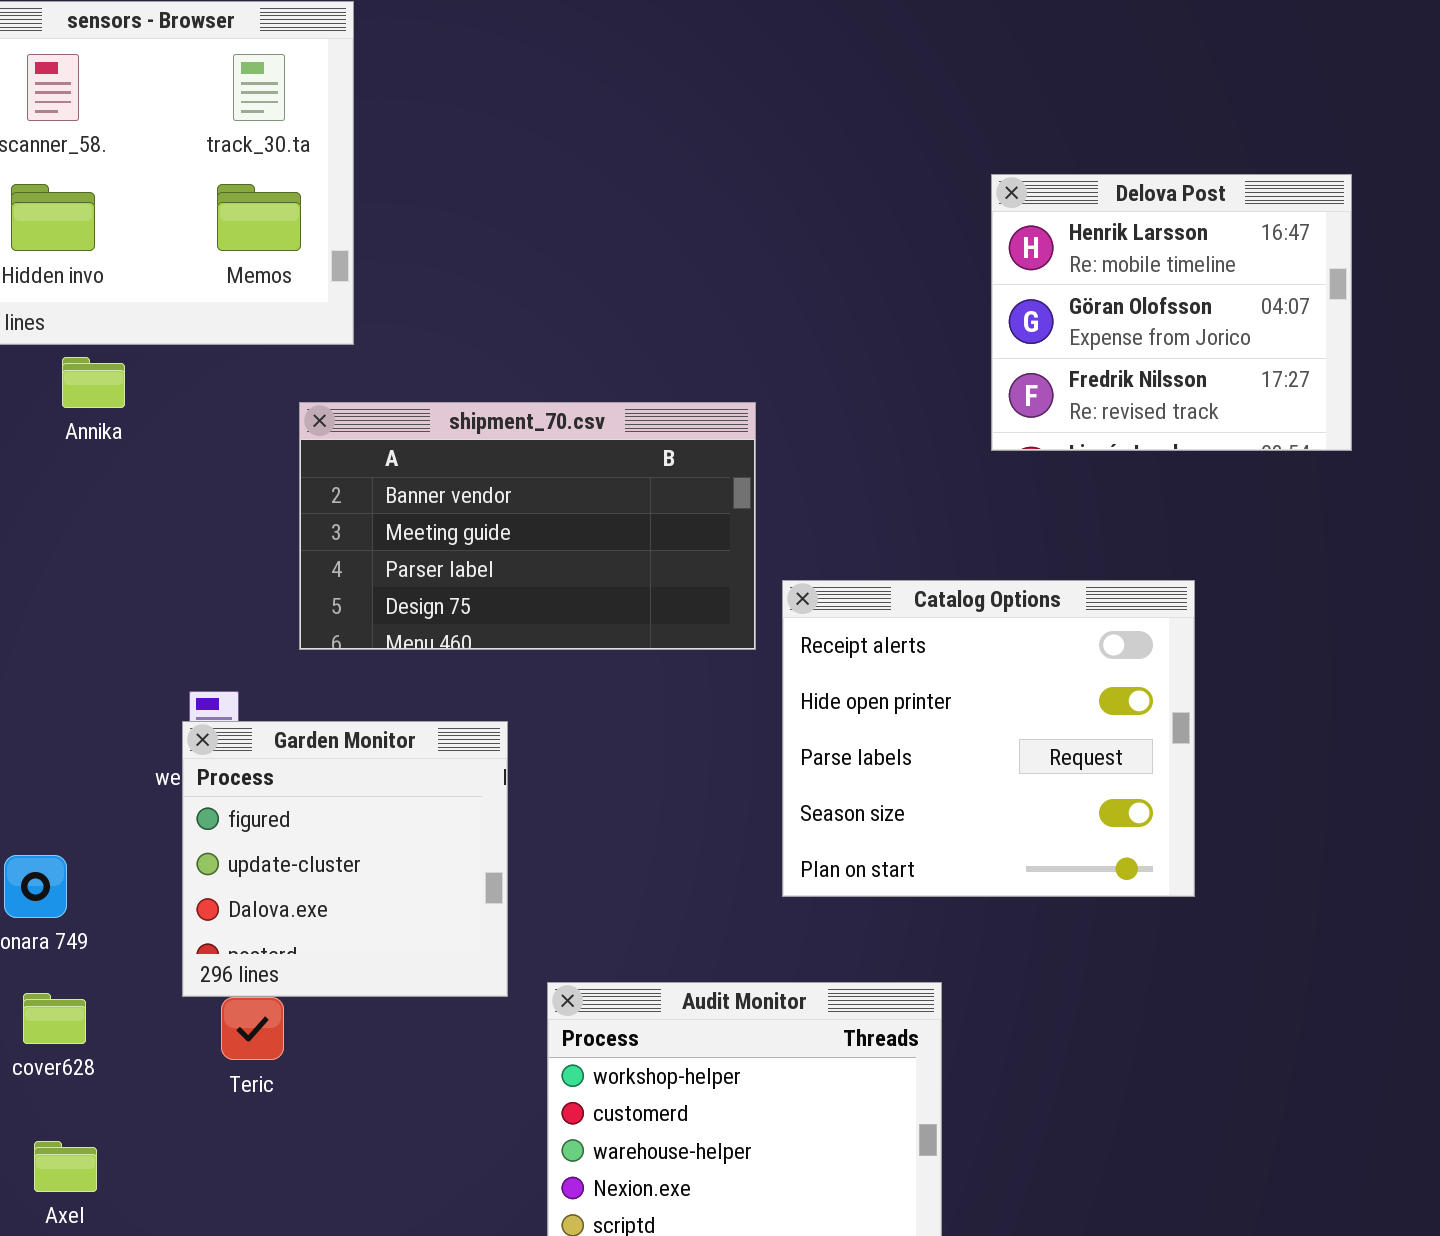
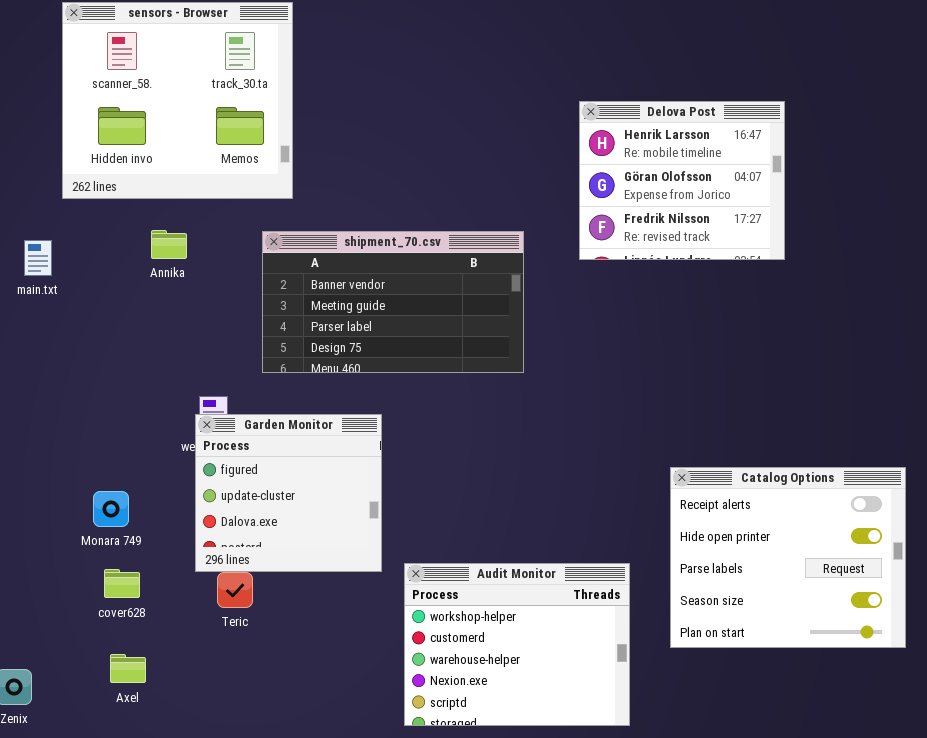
Delova Post: [991,174,1352,451] -> [579,101,785,260], moved
Annika: [62,357,125,408] -> [151,230,187,259], moved
Catalog Options: [782,580,1195,897] -> [670,467,906,648], moved

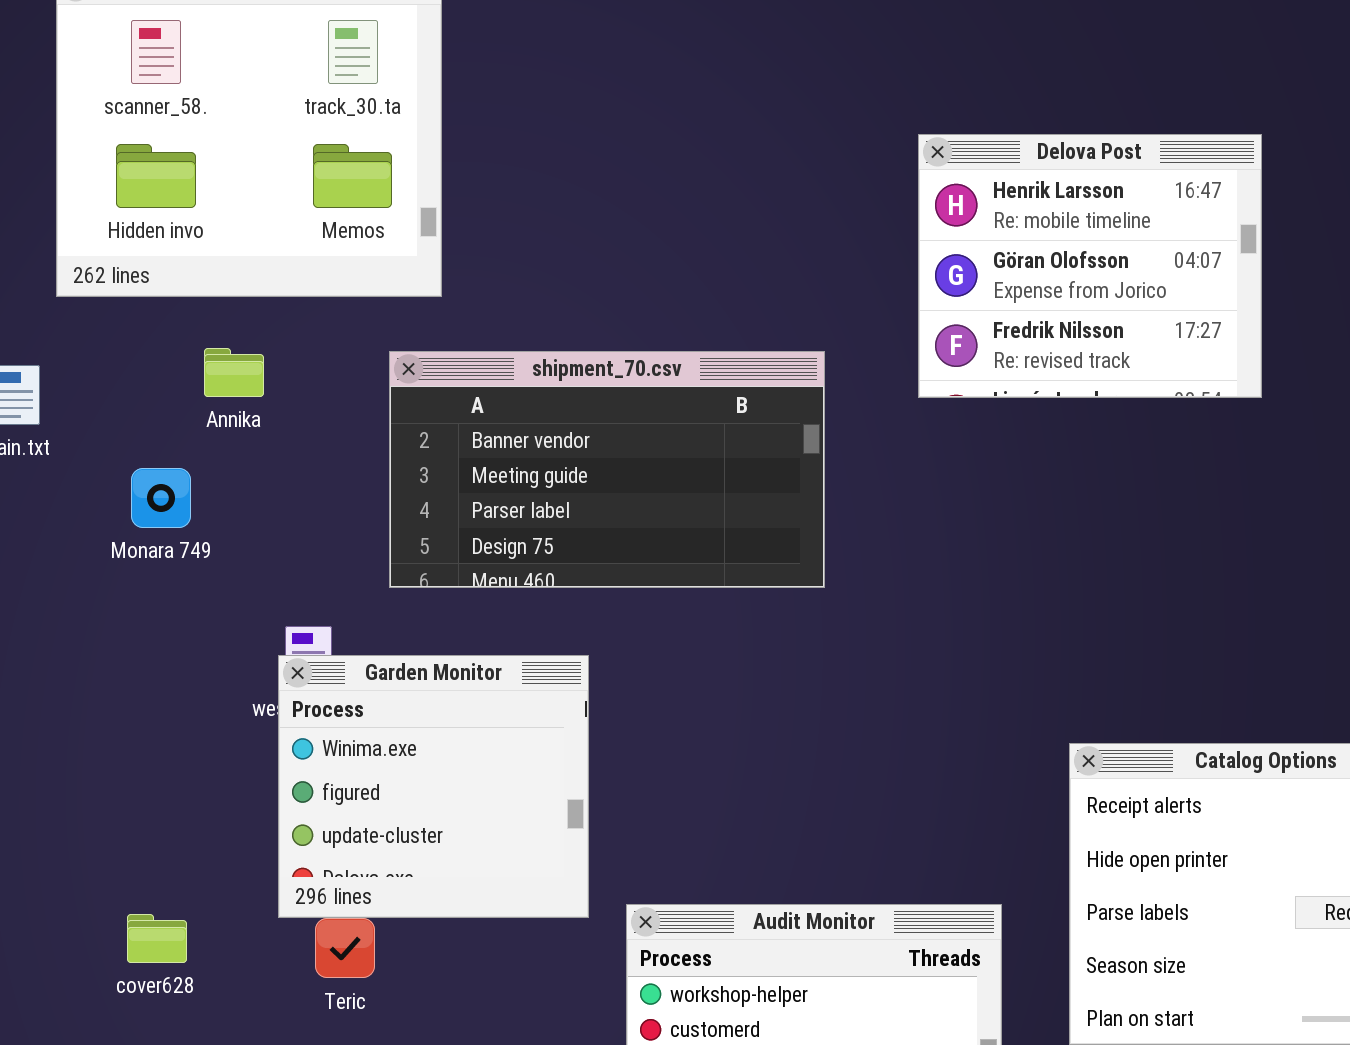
Garden Monitor: [195,414,382,572] -> [278,655,589,918], scrolled up 1 row
Monara 749: [93,491,129,527] -> [131,468,191,528], moved

